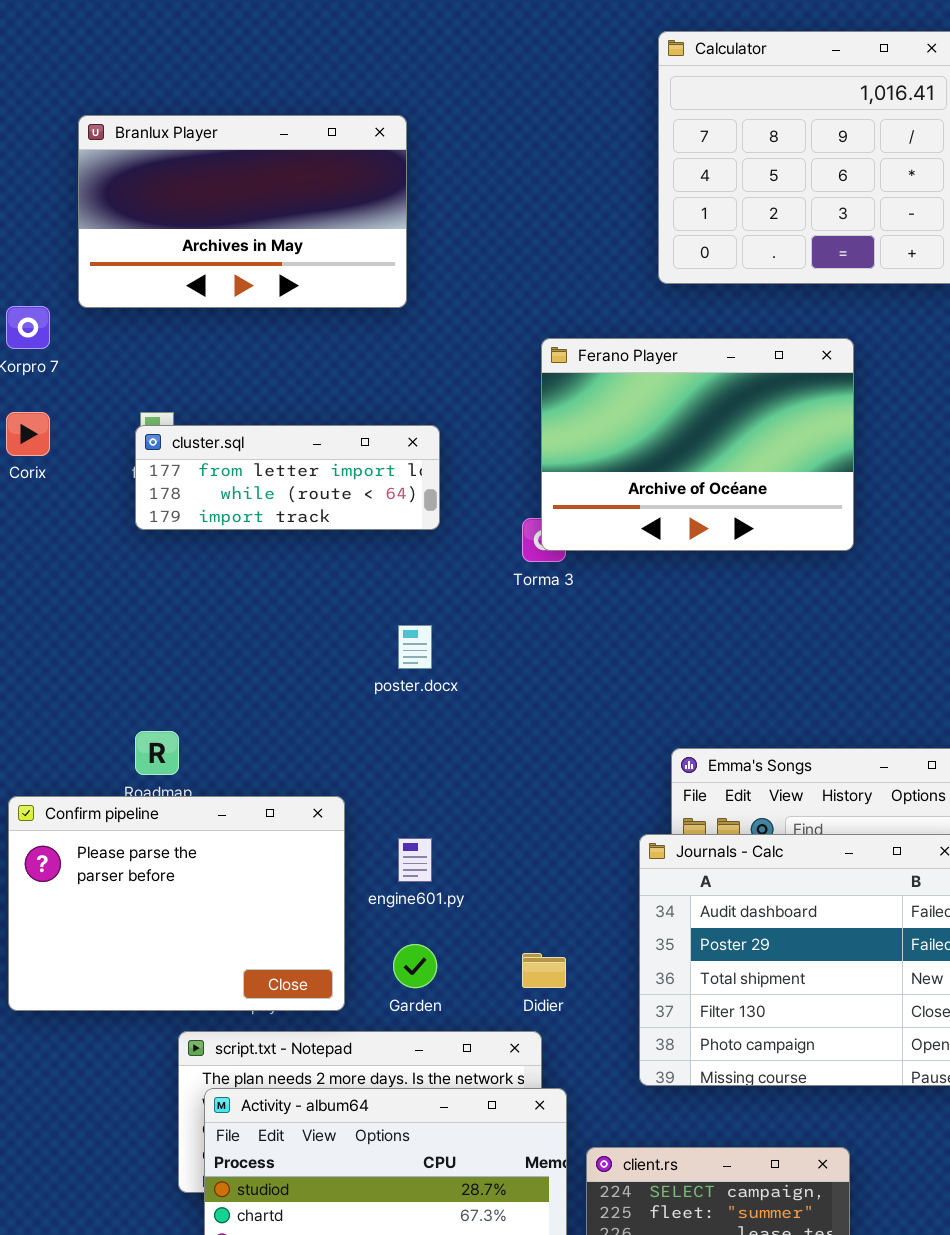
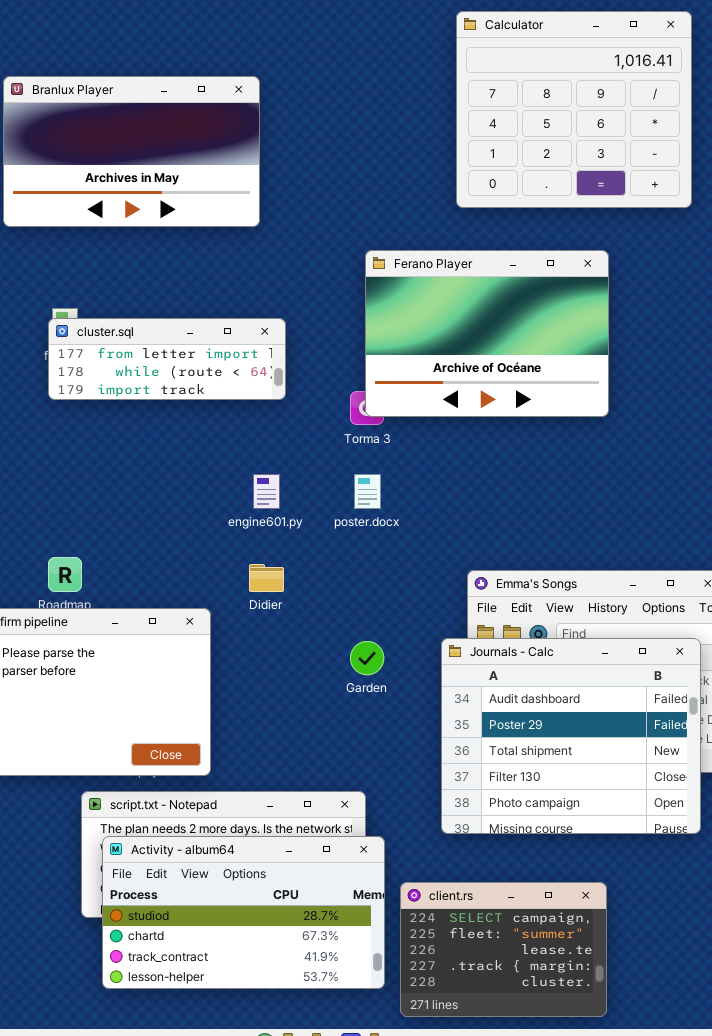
poster.docx: [398,625,432,669] -> [354,474,381,509], moved
engine601.py: [398,838,432,882] -> [253,474,280,509], moved
Garden: [393,944,437,988] -> [350,641,384,675], moved
Didier: [522,953,566,988] -> [249,564,284,592], moved

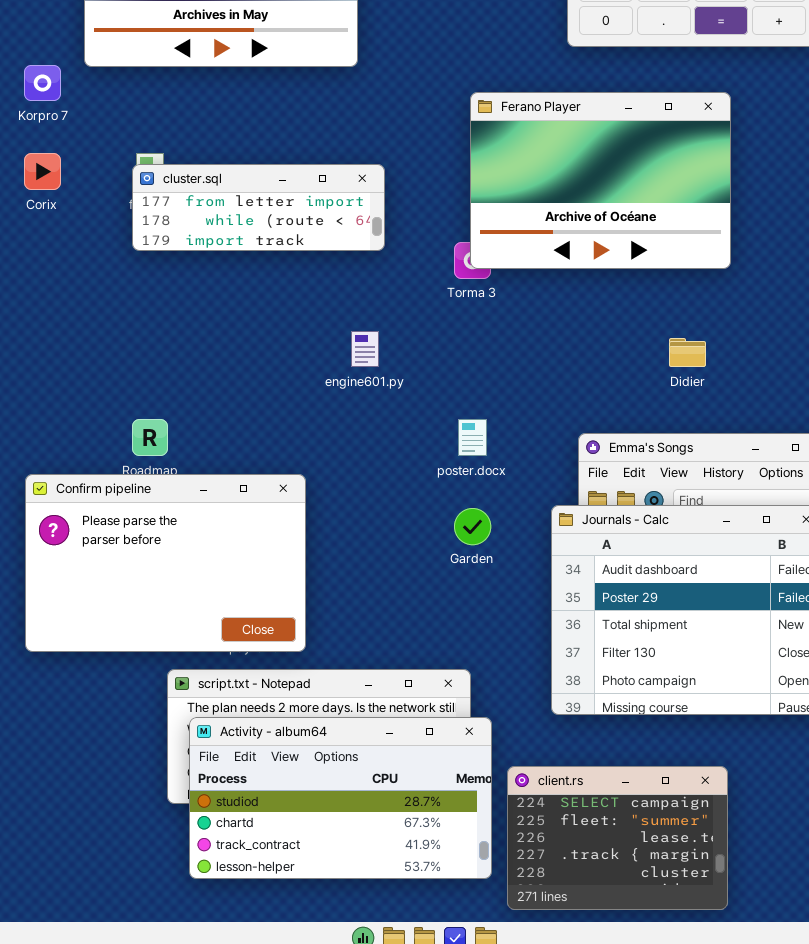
poster.docx: [354,474,381,509] -> [458,419,487,456], moved
Didier: [249,564,284,592] -> [669,338,706,367], moved

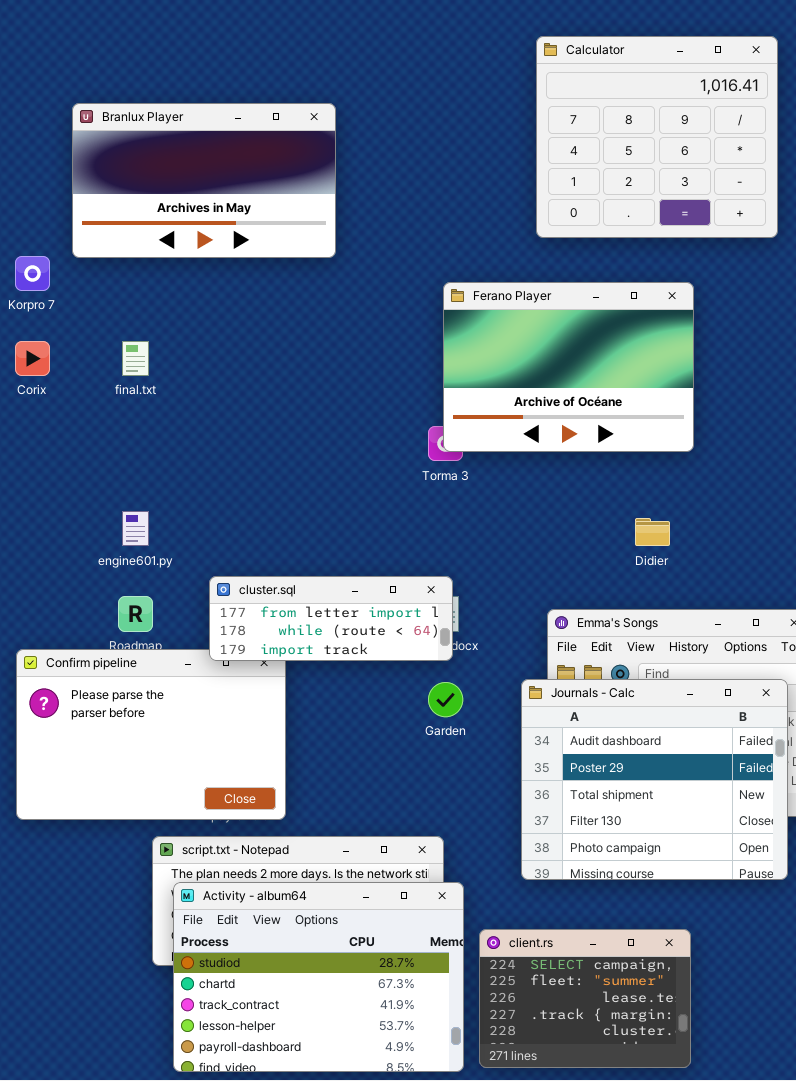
cluster.sql: [132,164,385,251] -> [209,576,453,661], moved
engine601.py: [351,331,379,367] -> [122,511,149,546], moved
Activity - album64: [189,717,492,879] -> [173,882,464,1072], resized

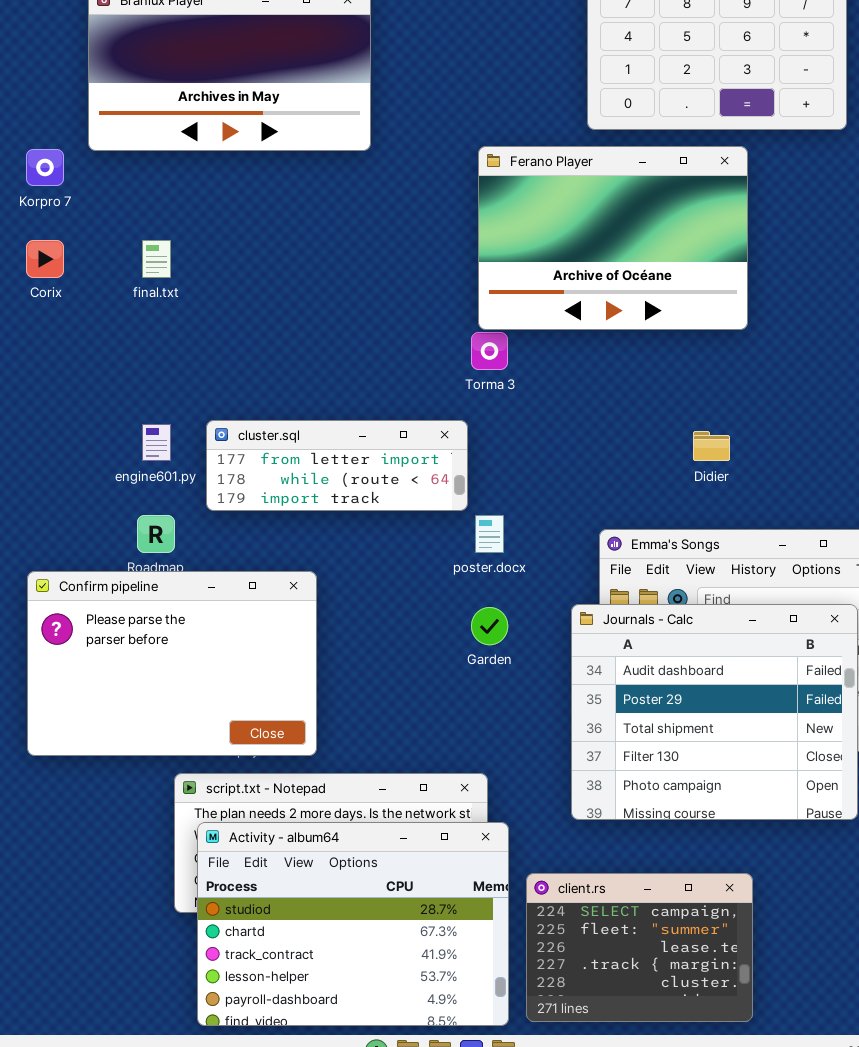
Ferano Player: [443,282,694,452] -> [478,146,748,330], moved
cluster.sql: [209,576,453,661] -> [206,420,468,511], moved

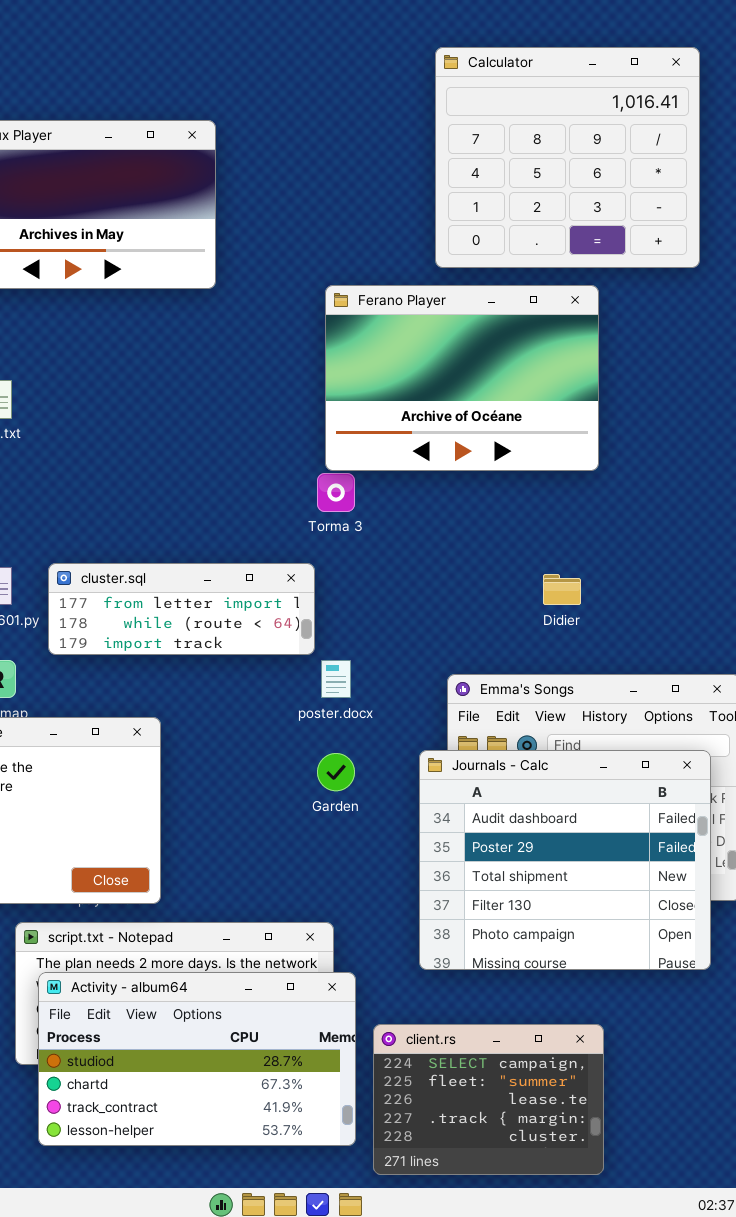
Activity - album64: [197,822,509,1026] -> [38,972,356,1146], resized

